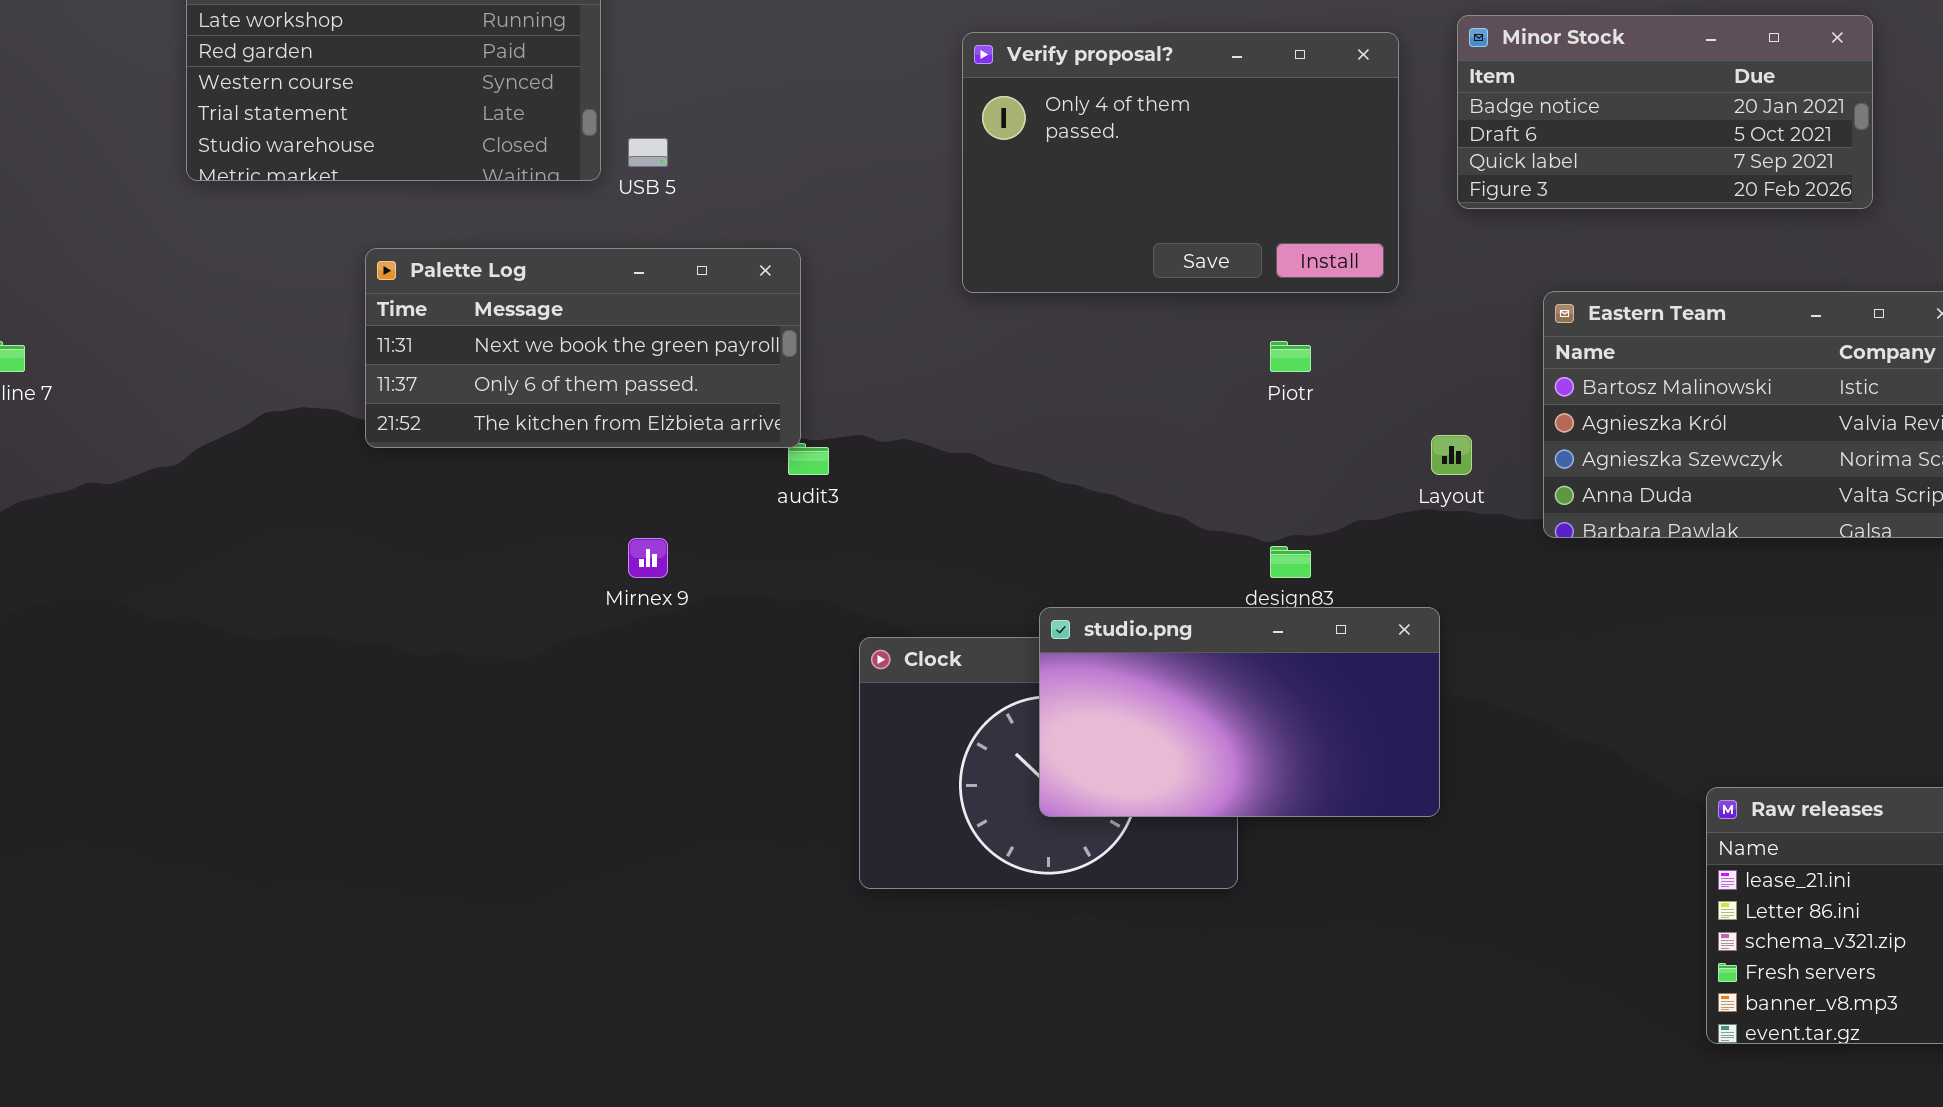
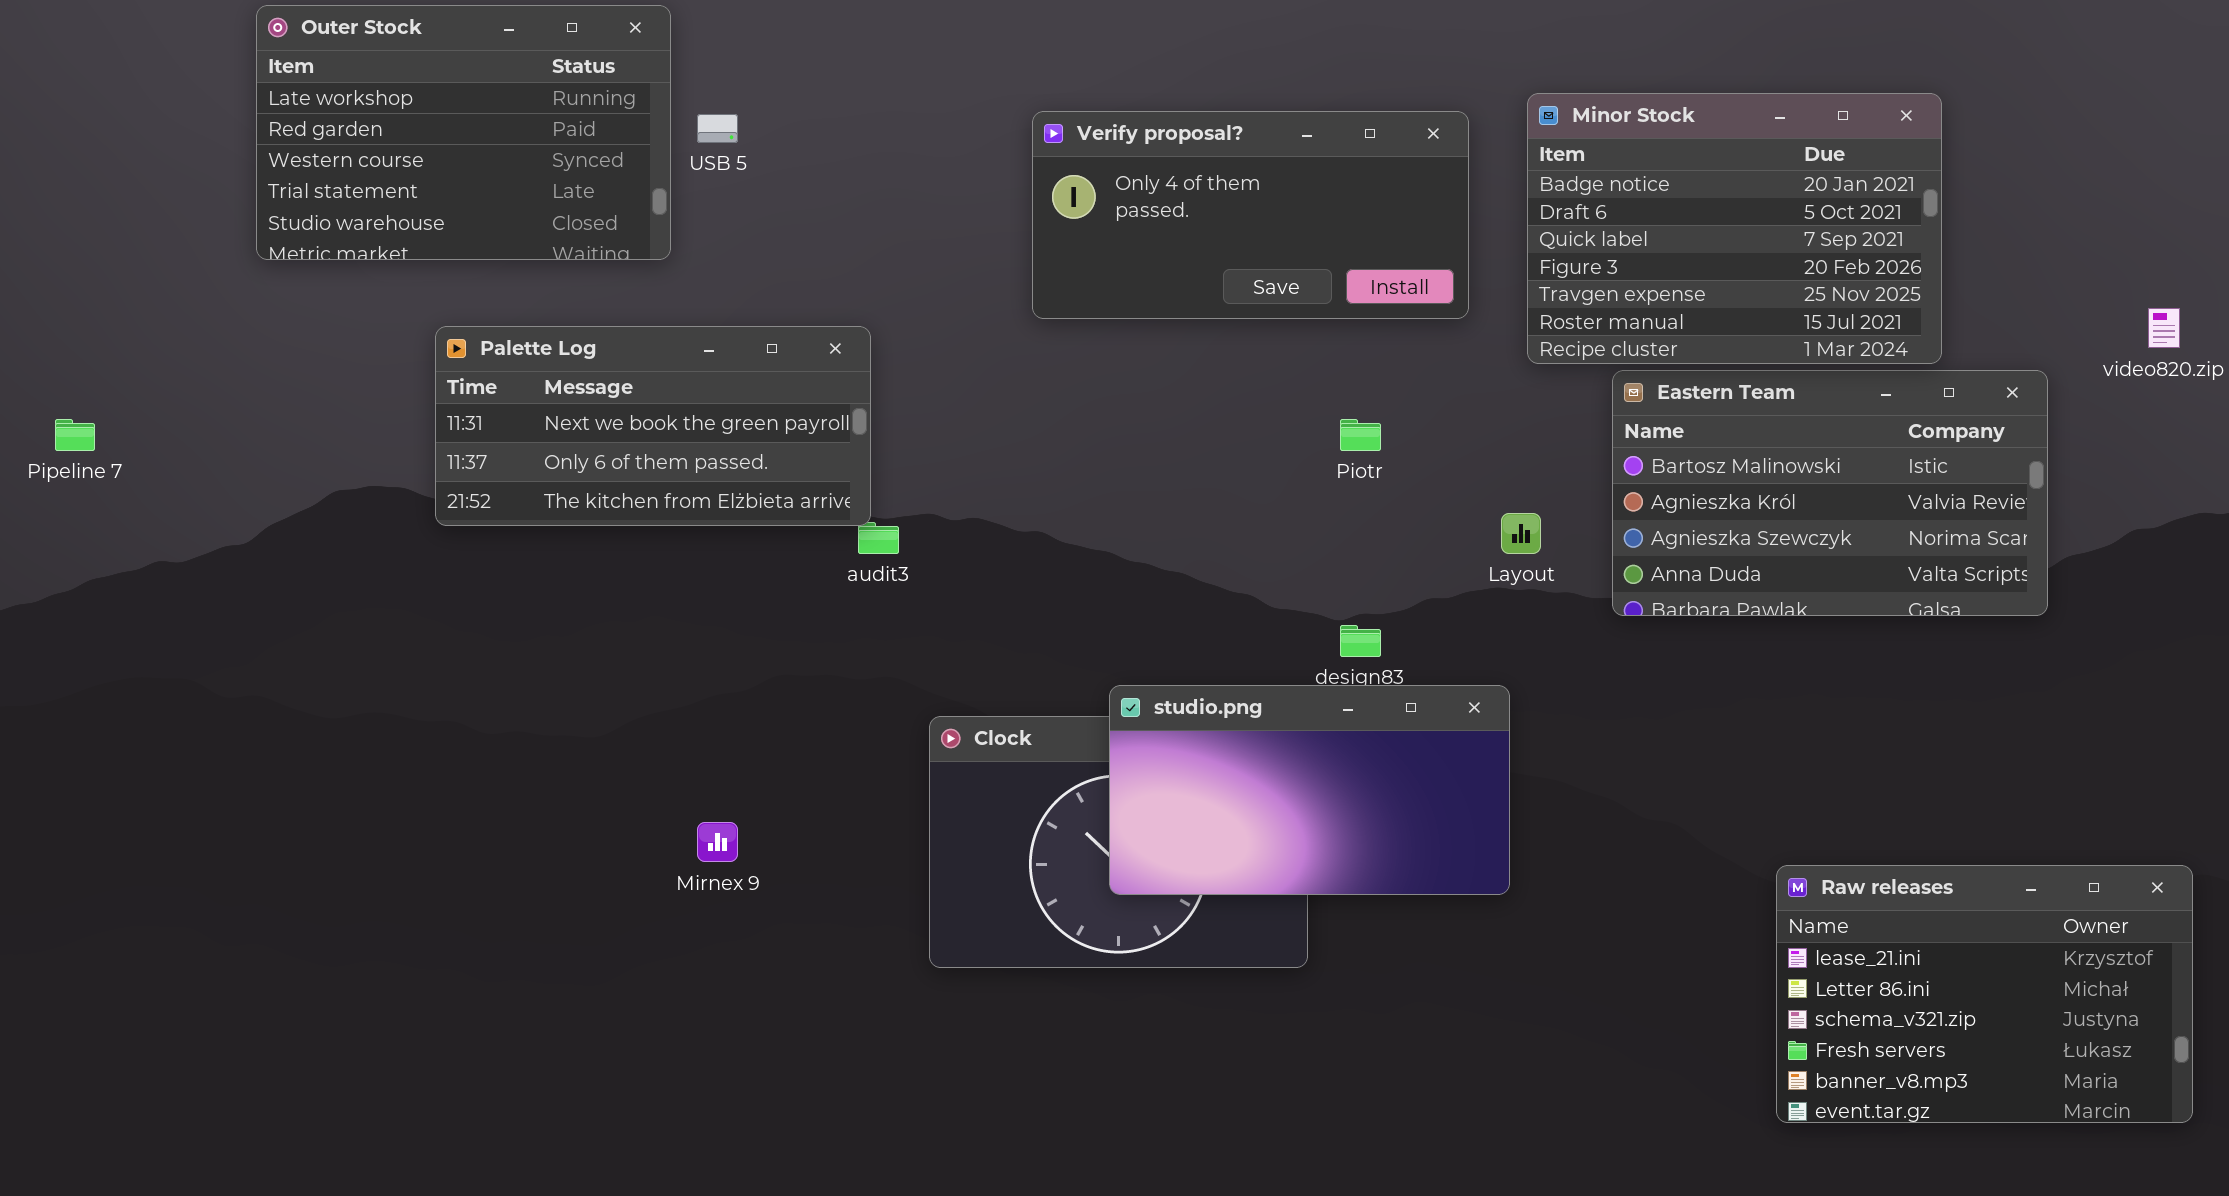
Minor Stock: [1457,15,1873,209] -> [1527,93,1942,364], resized
Verify proposal?: [962,32,1399,293] -> [1032,111,1469,319], resized
USB 5: [628,138,668,167] -> [697,114,738,143], moved
Mirnex 9: [628,538,668,578] -> [697,822,738,862], moved

